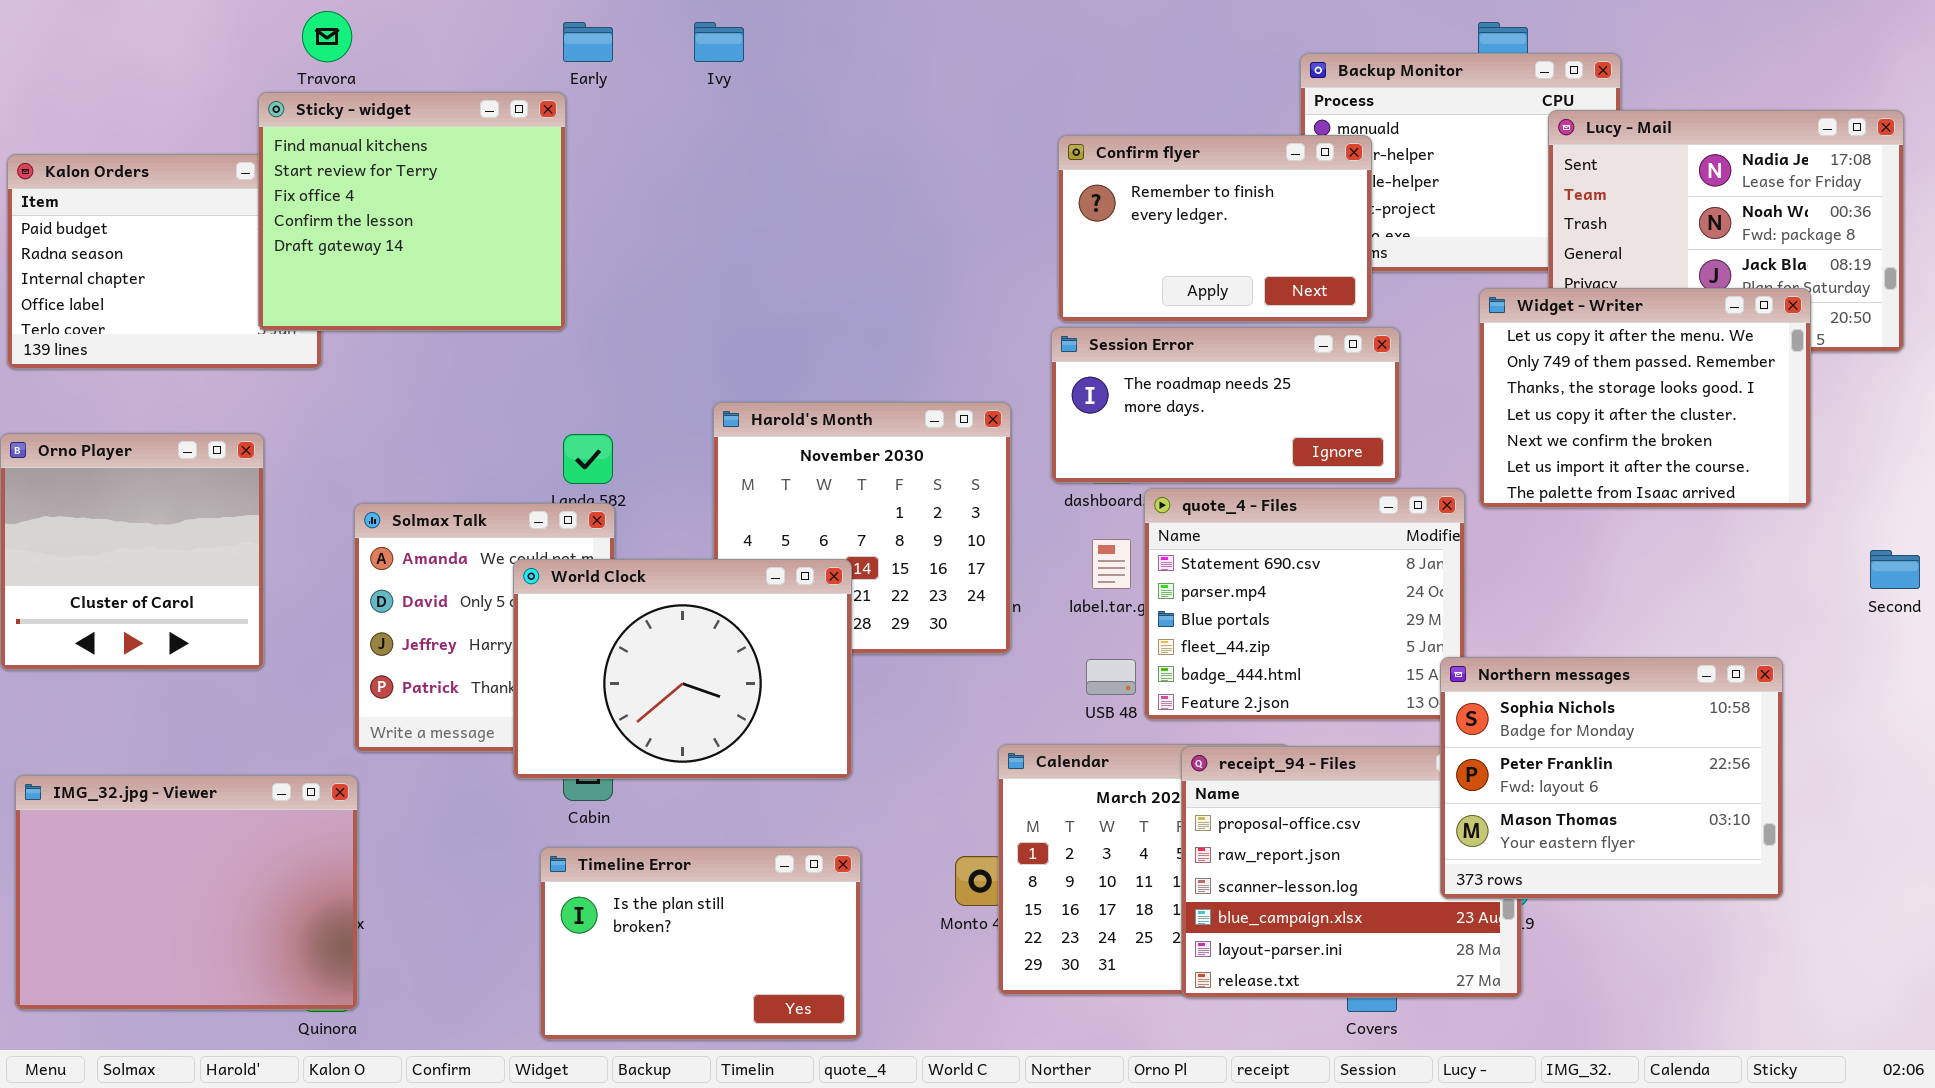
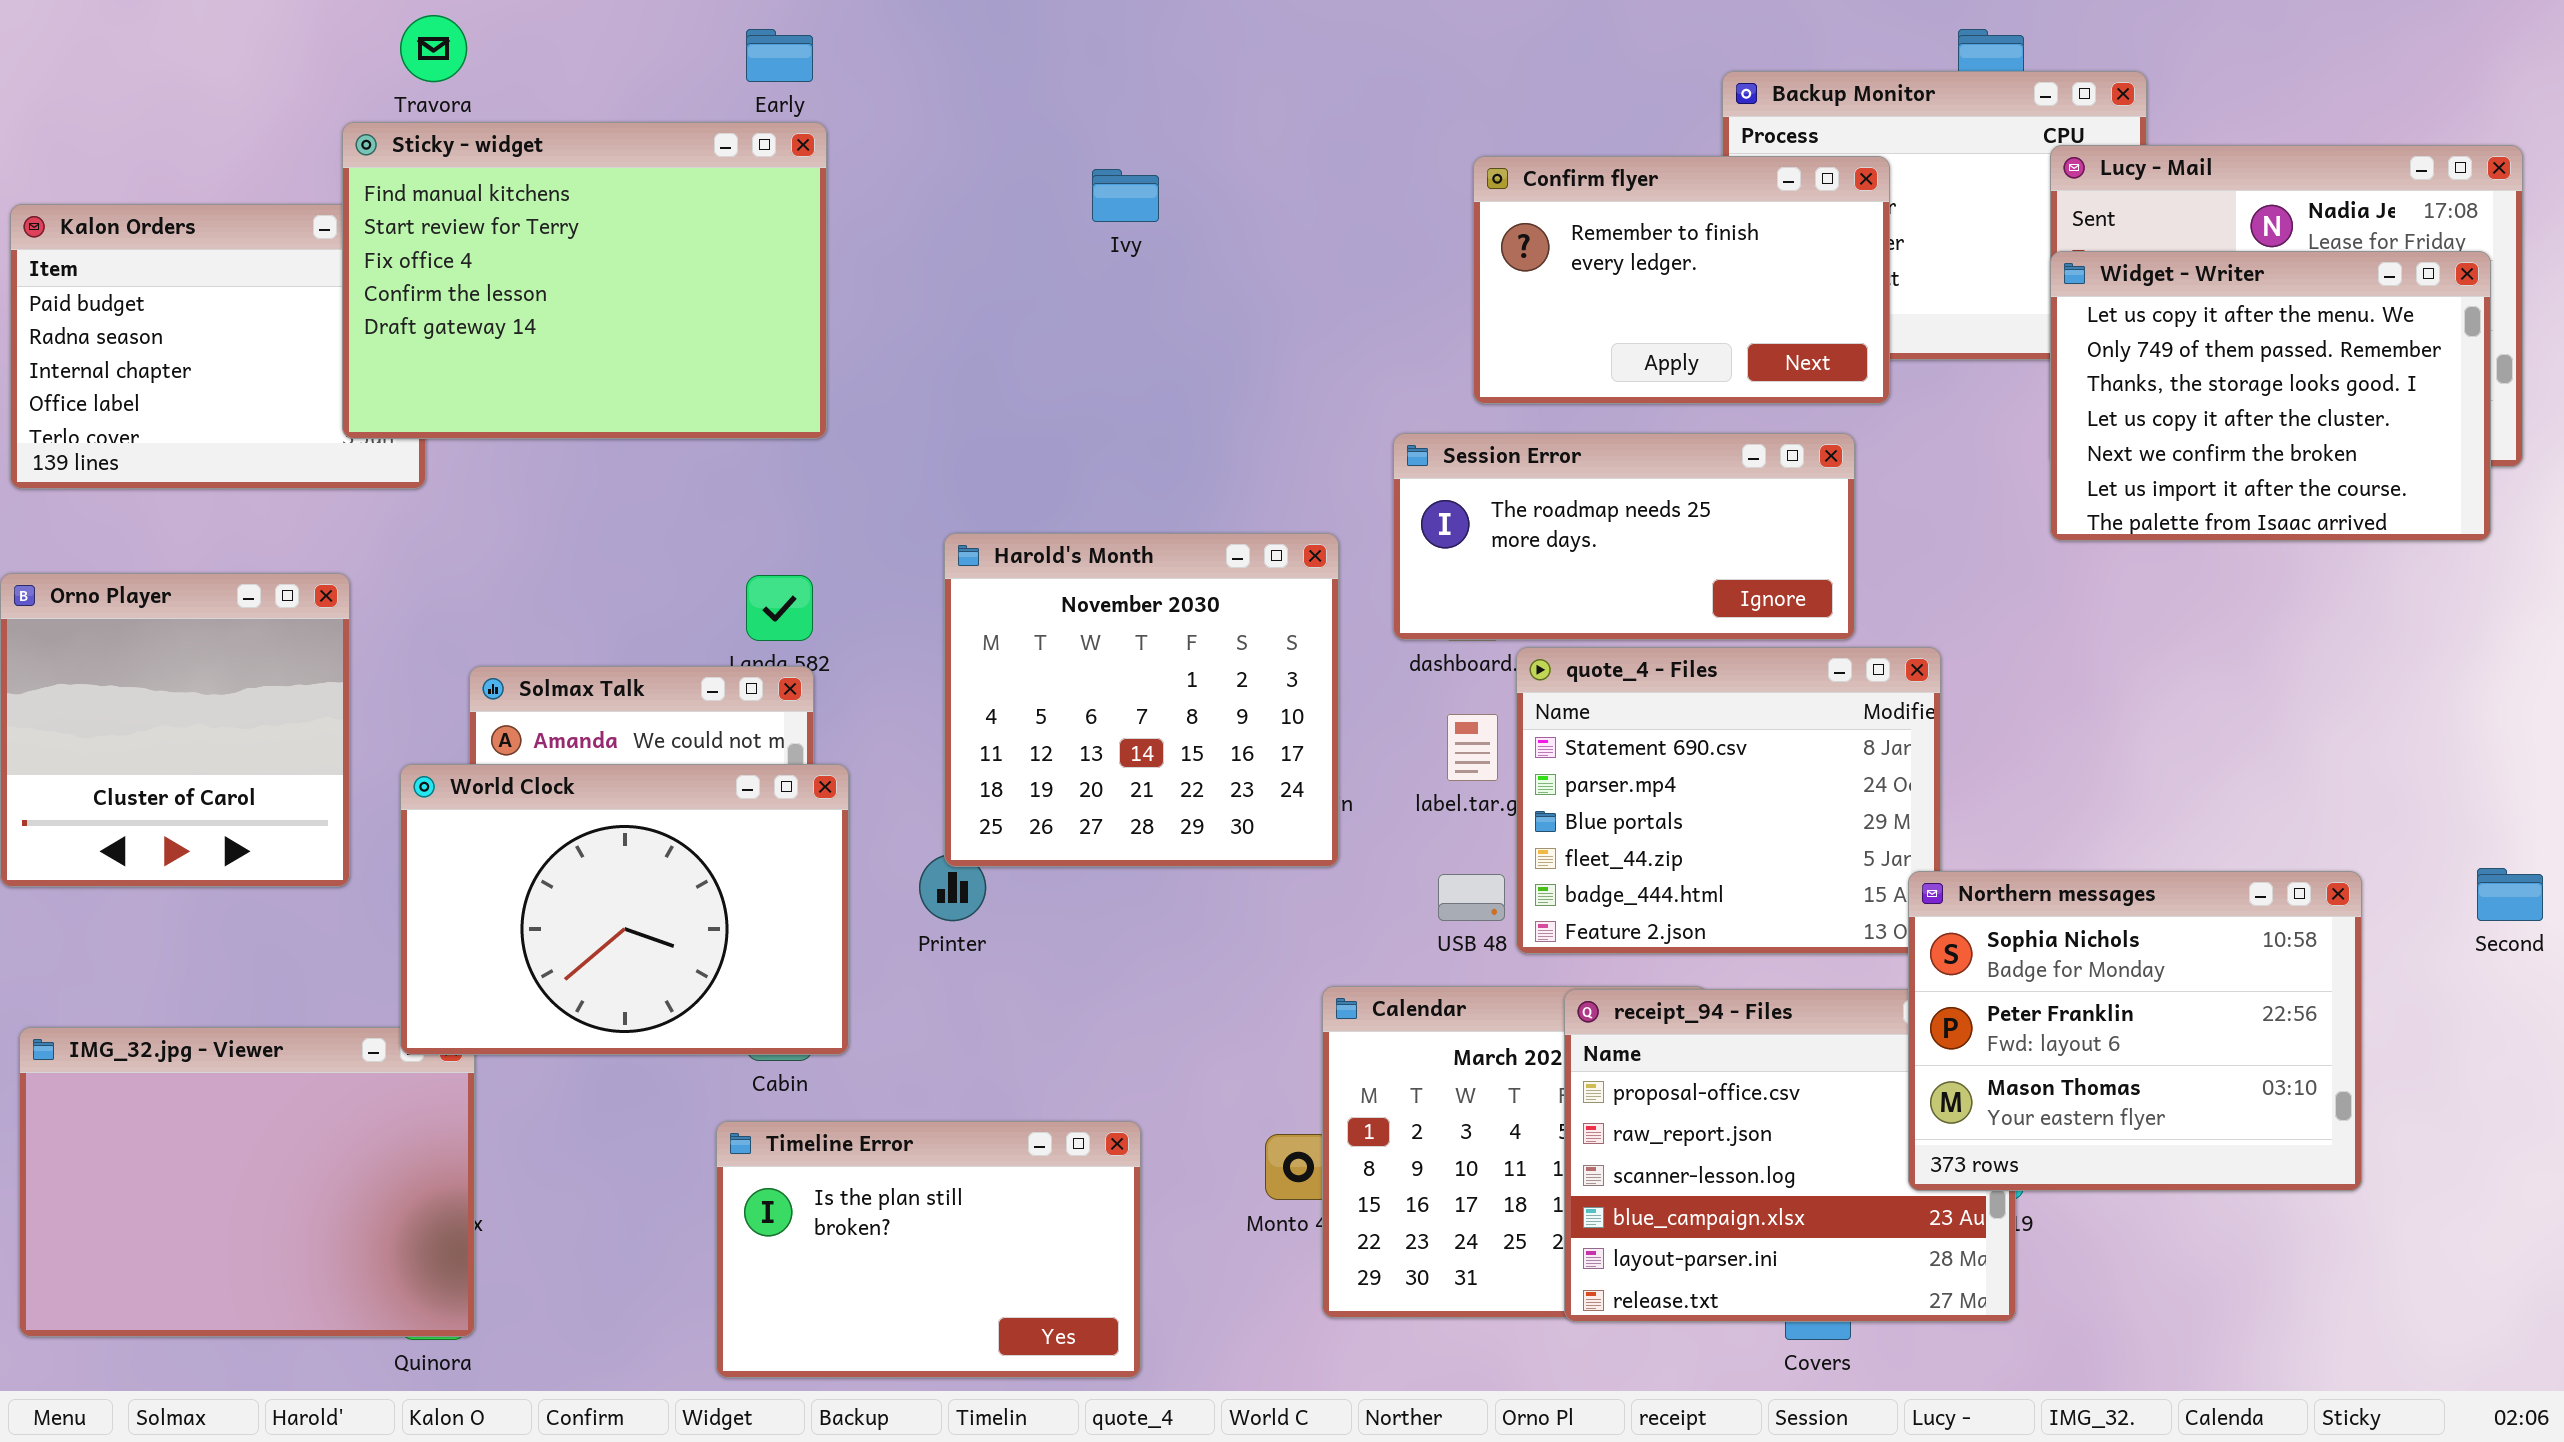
Ivy: [694,22,744,62] -> [1092,169,1159,222], moved
Sticky - widget: [258,92,566,331] -> [342,122,827,439], resized
Confirm flyer: [1058,135,1372,322] -> [1473,156,1890,404], moved
Widget - Writer: [1479,288,1811,508] -> [2050,251,2491,541], moved
Second: [1870,550,1920,589] -> [2477,868,2543,921], moved
World Clock: [513,559,852,779] -> [400,764,849,1055], moved

